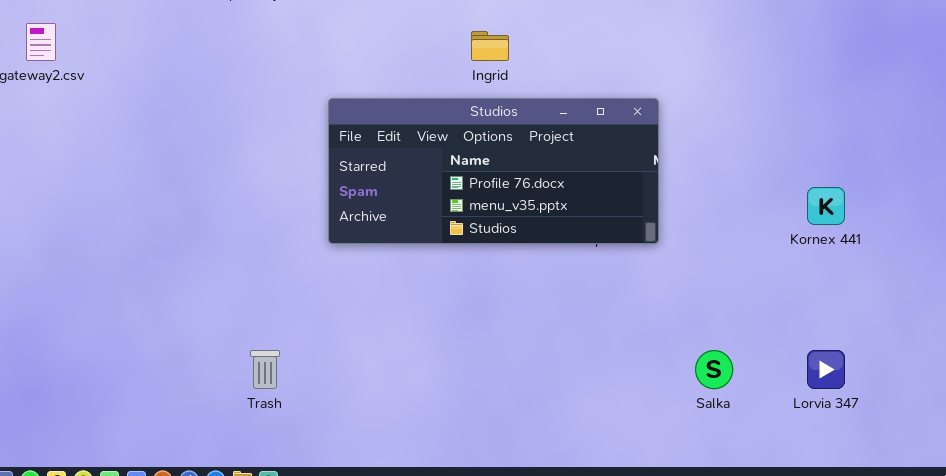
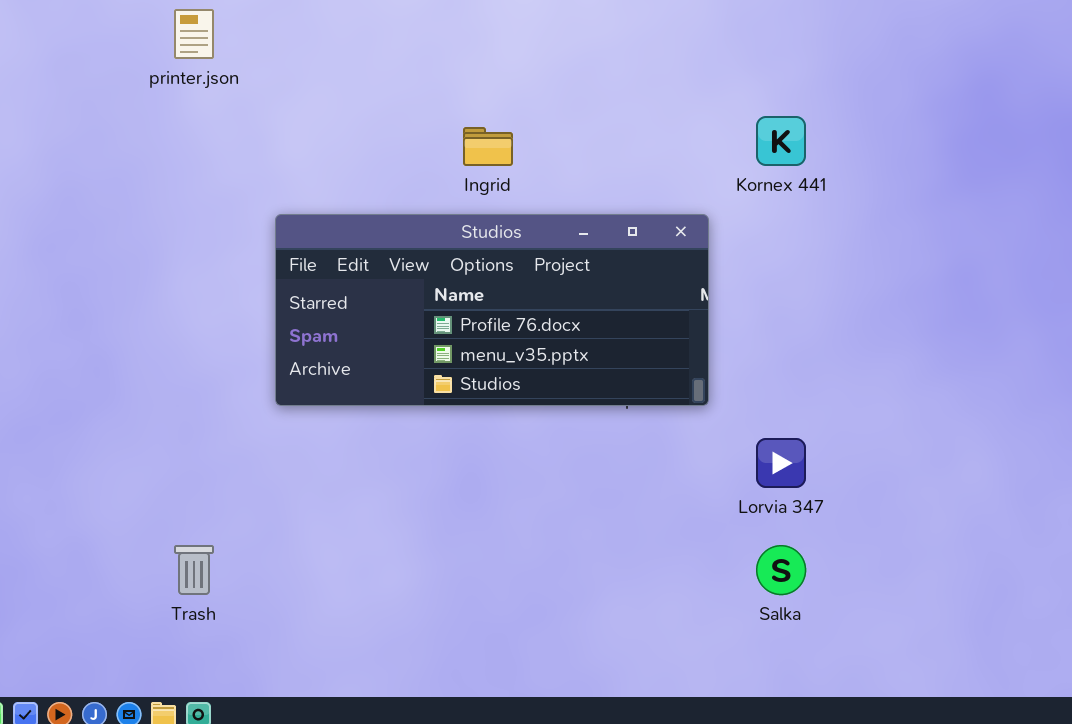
Kornex 441: [807,187,845,225] -> [756,116,806,166], moved
Lorvia 347: [807,350,845,389] -> [756,438,806,488], moved

